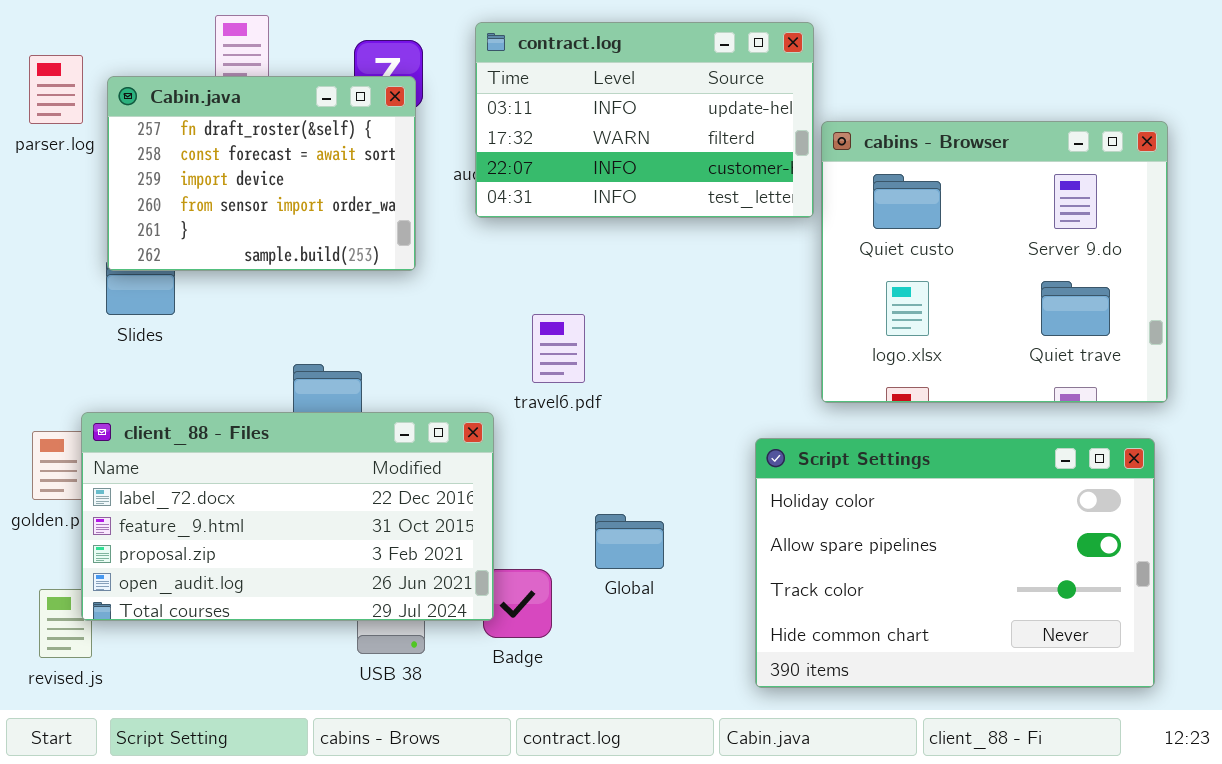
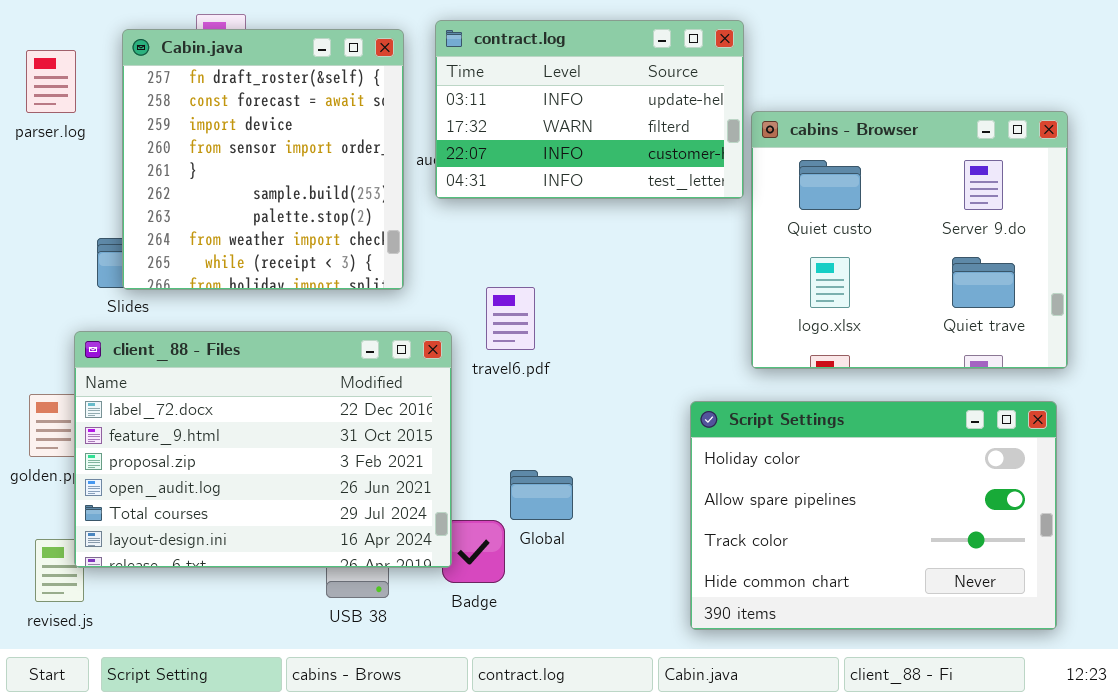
Cabin.java: [107,76,416,271] -> [122,29,404,290], moved, resized
client_88 - Files: [81,412,494,621] -> [74,331,452,568], resized
Global: [595,514,664,569] -> [510,470,573,520], moved

